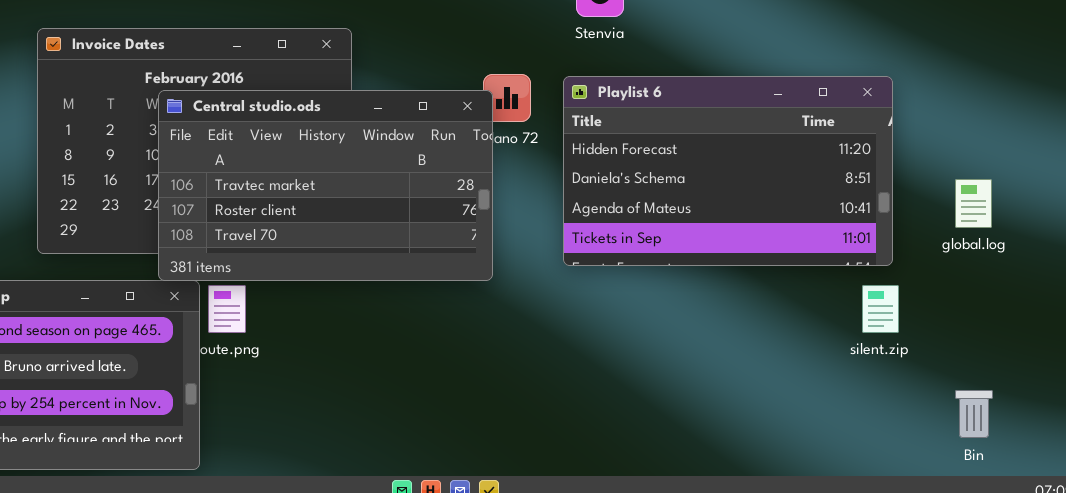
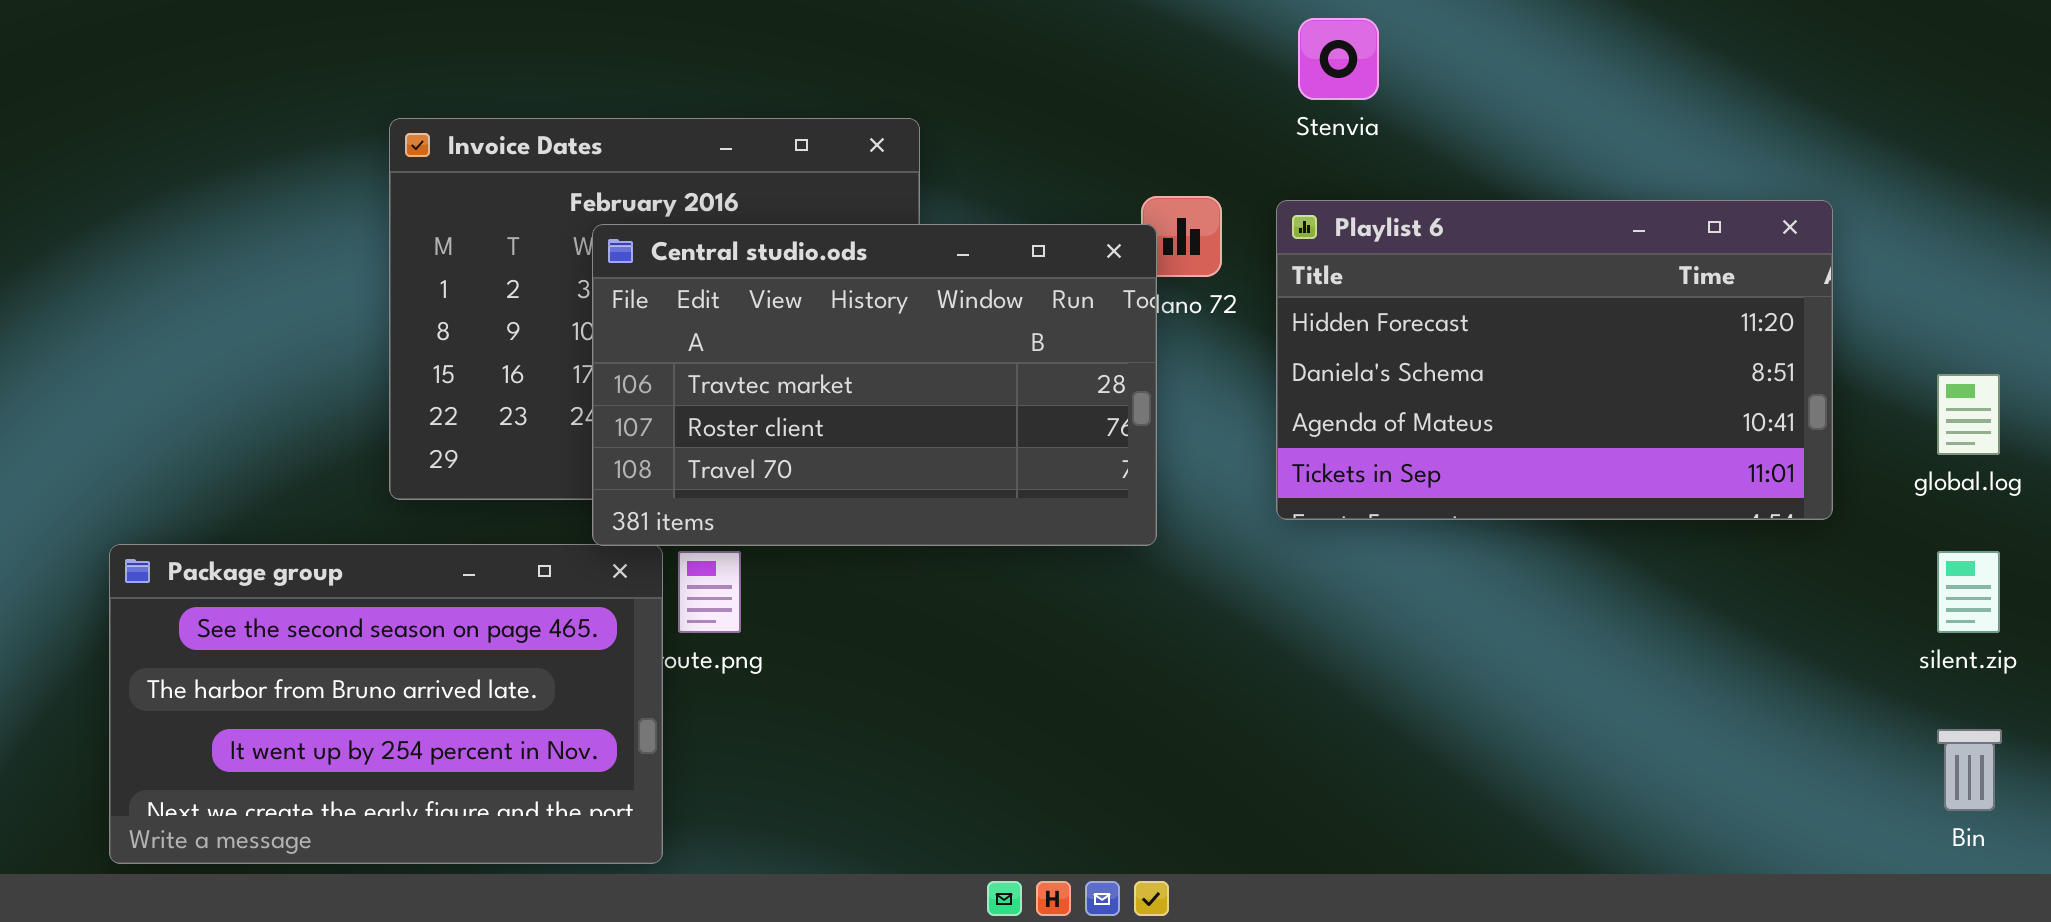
silent.zip: [862,285,899,333] -> [1937,551,2000,633], moved

